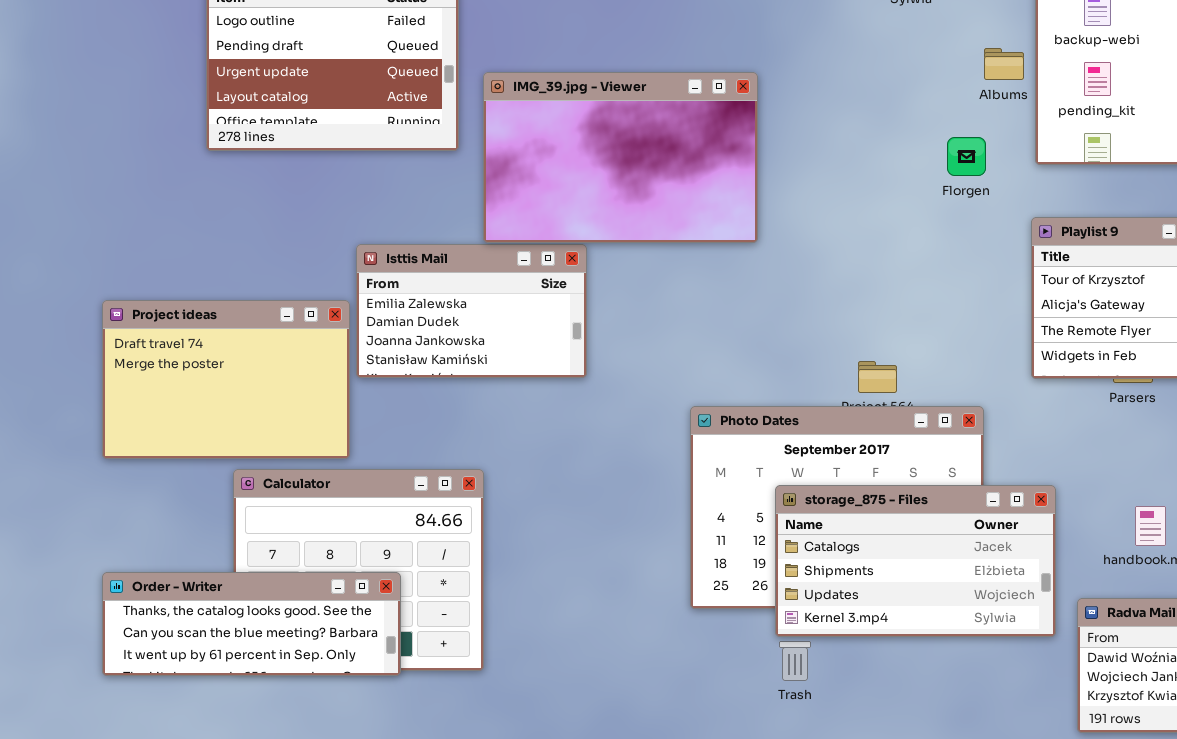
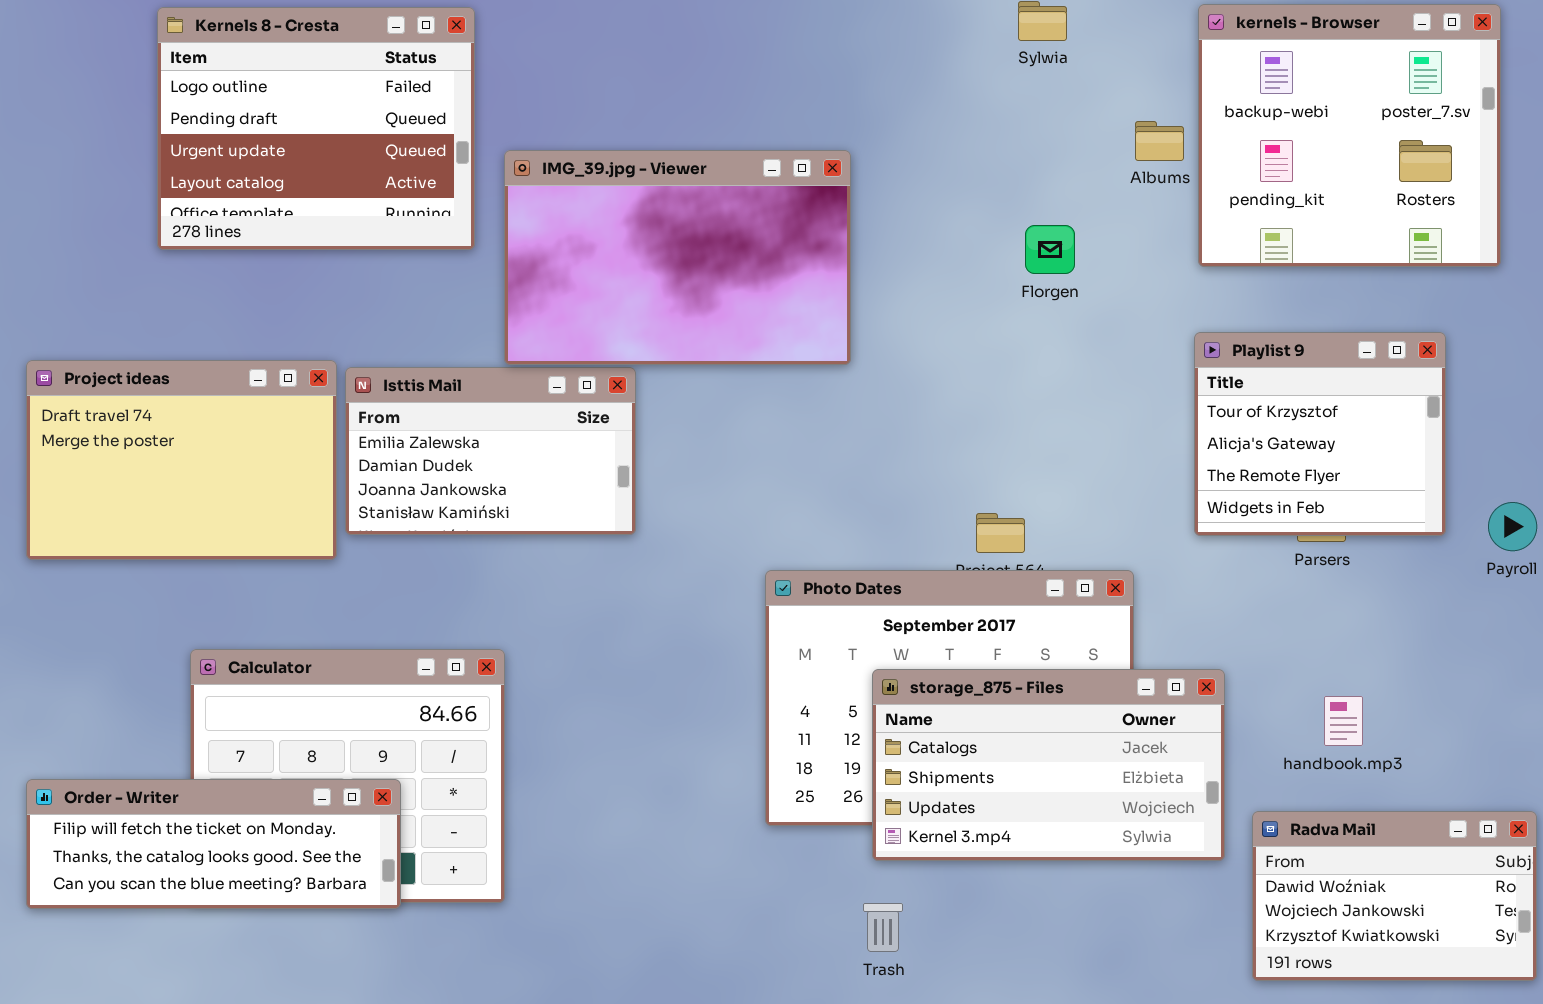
Florgen: [947,137,986,176] -> [1025,225,1075,274], moved
Project ideas: [102,300,350,459] -> [26,360,337,560], moved
Order - Writer: [102,572,401,676] -> [26,779,401,909], scrolled up 1 row
Trash: [779,641,811,681] -> [863,903,903,952], moved

